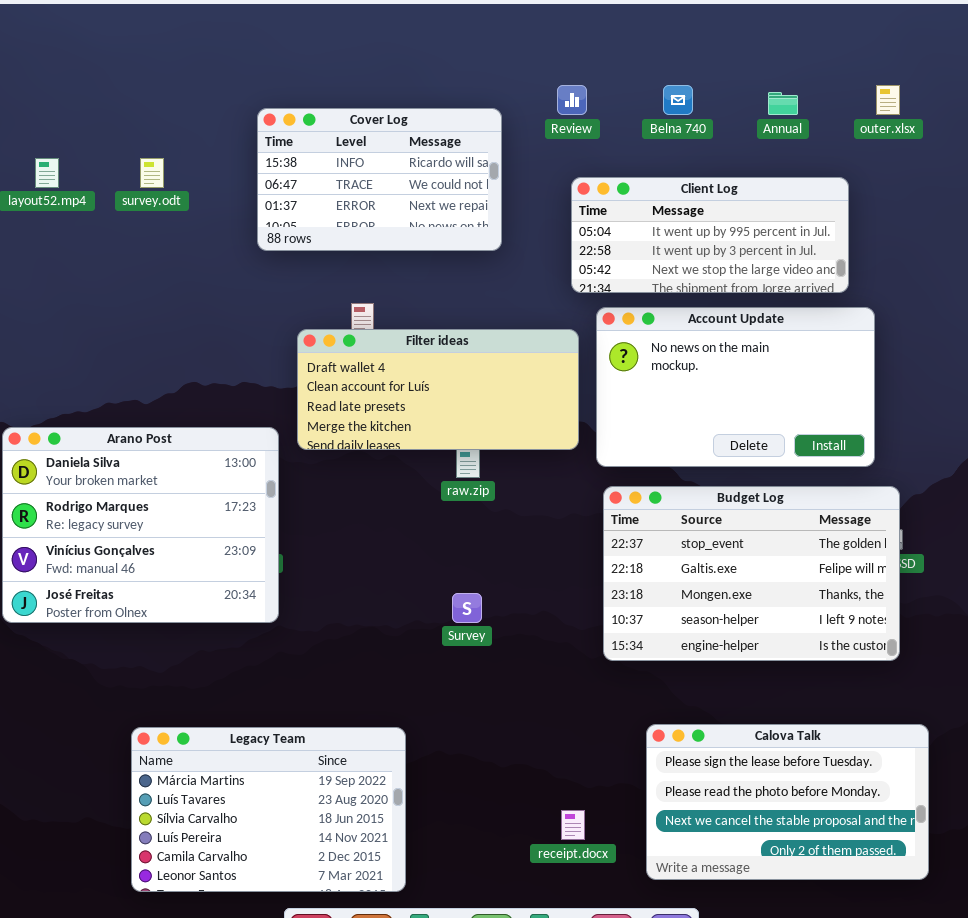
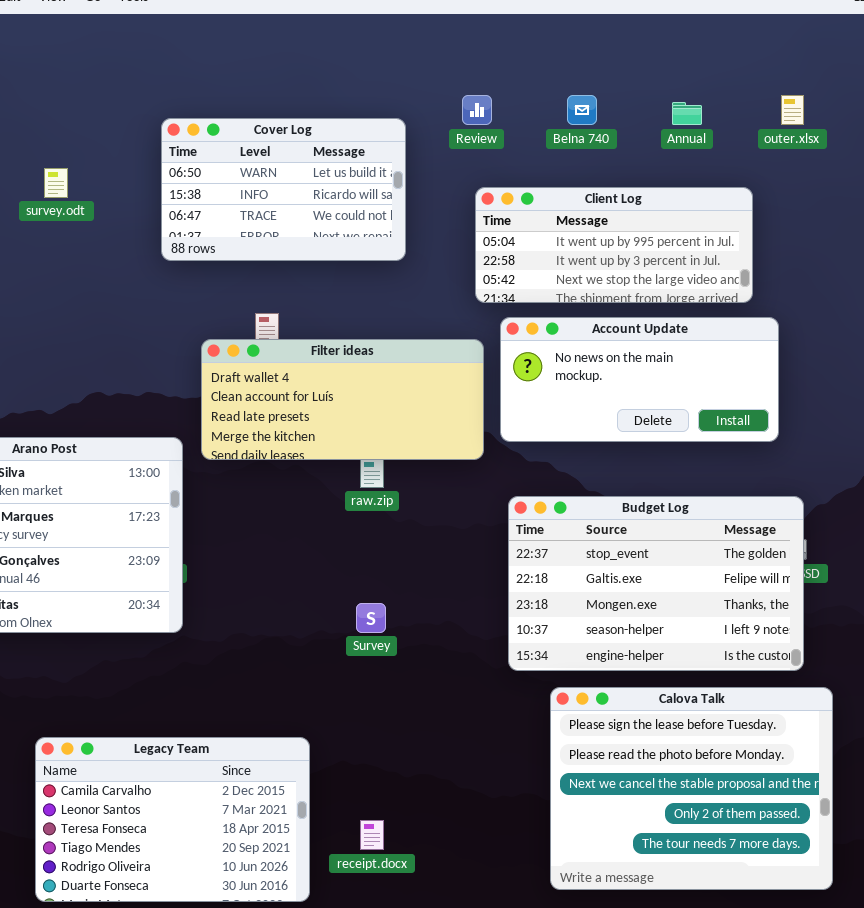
Cover Log: [257,108,502,251] -> [161,118,406,261], scrolled up 1 row
Account Update: [596,307,875,467] -> [500,317,779,442], resized
Calova Talk: [646,724,929,880] -> [550,687,833,890], resized
Legacy Team: [131,727,406,892] -> [35,737,310,902], scrolled down 4 rows
receipt.docx: [561,810,585,840] -> [360,820,384,850], moved

